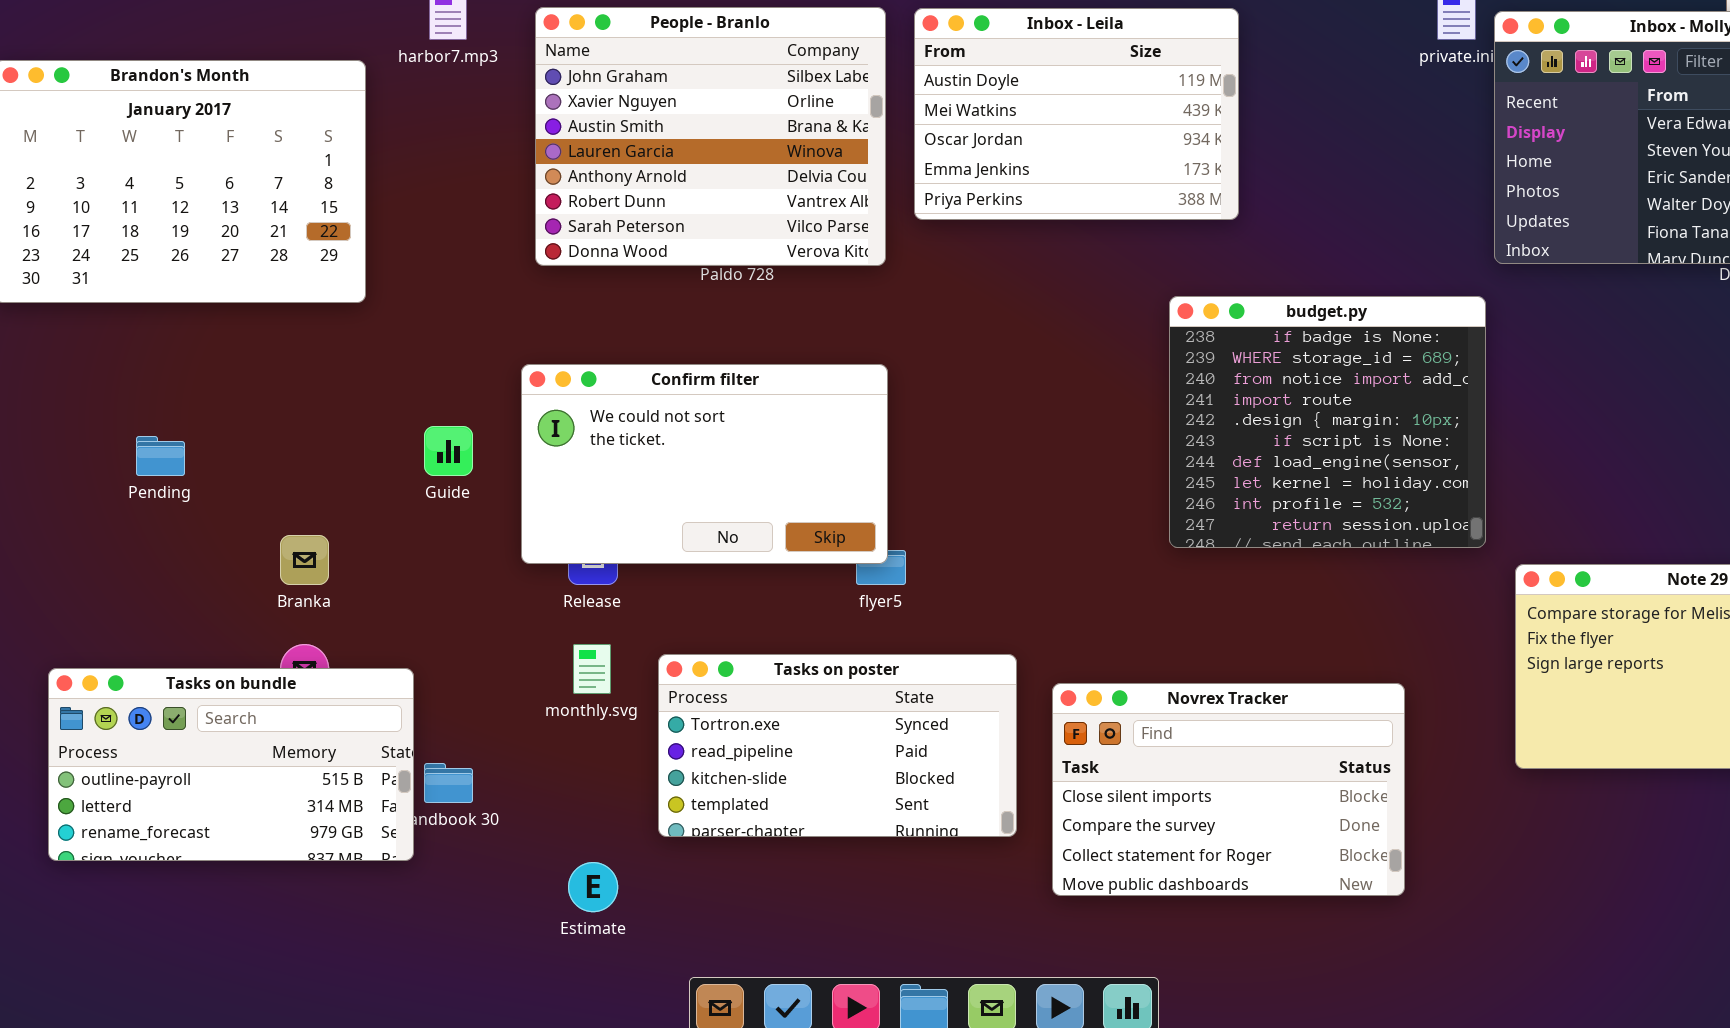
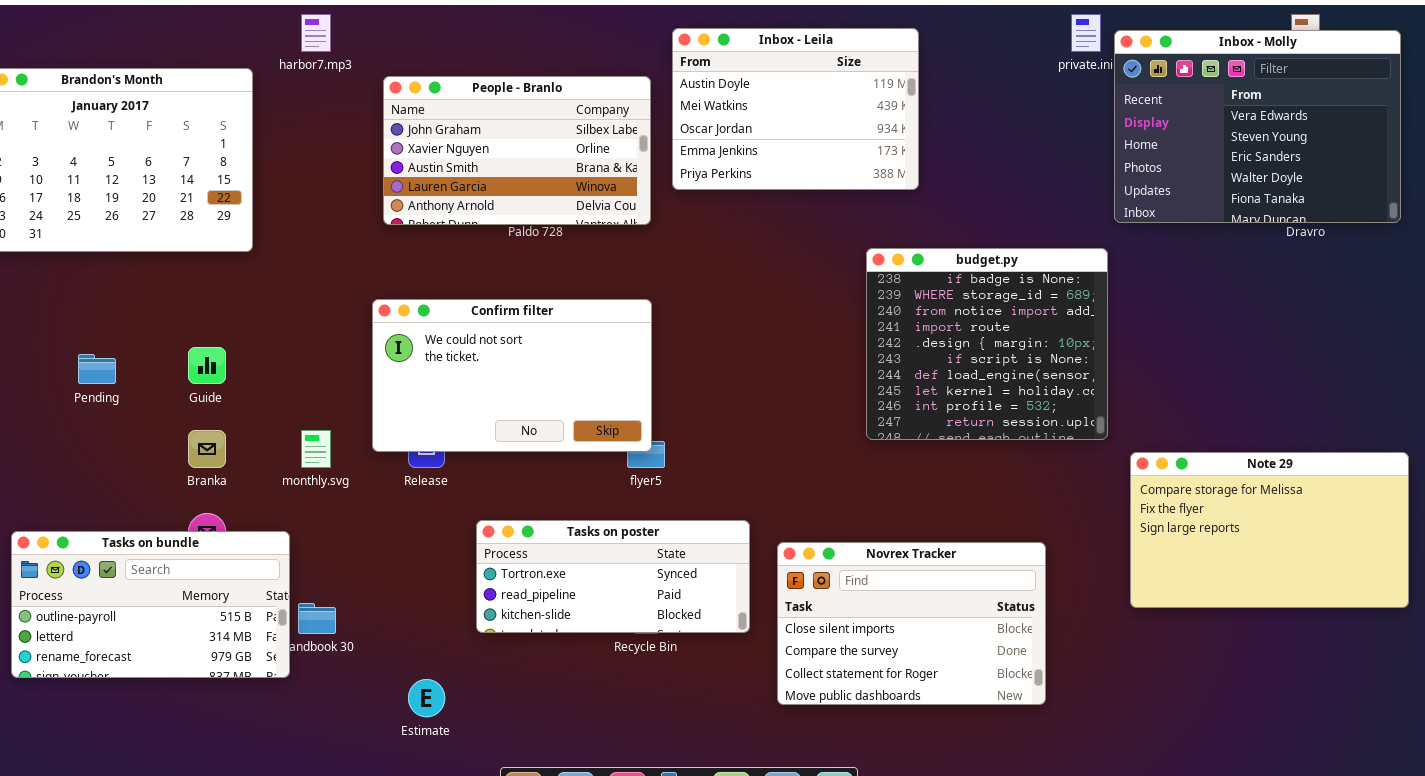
People - Branlo: [535,7,886,266] -> [383,76,651,225], resized
Guide: [424,426,473,476] -> [188,347,226,384], moved
monthly.svg: [573,644,611,694] -> [301,430,331,468], moved
Tasks on poster: [658,654,1017,837] -> [476,520,750,633], resized

